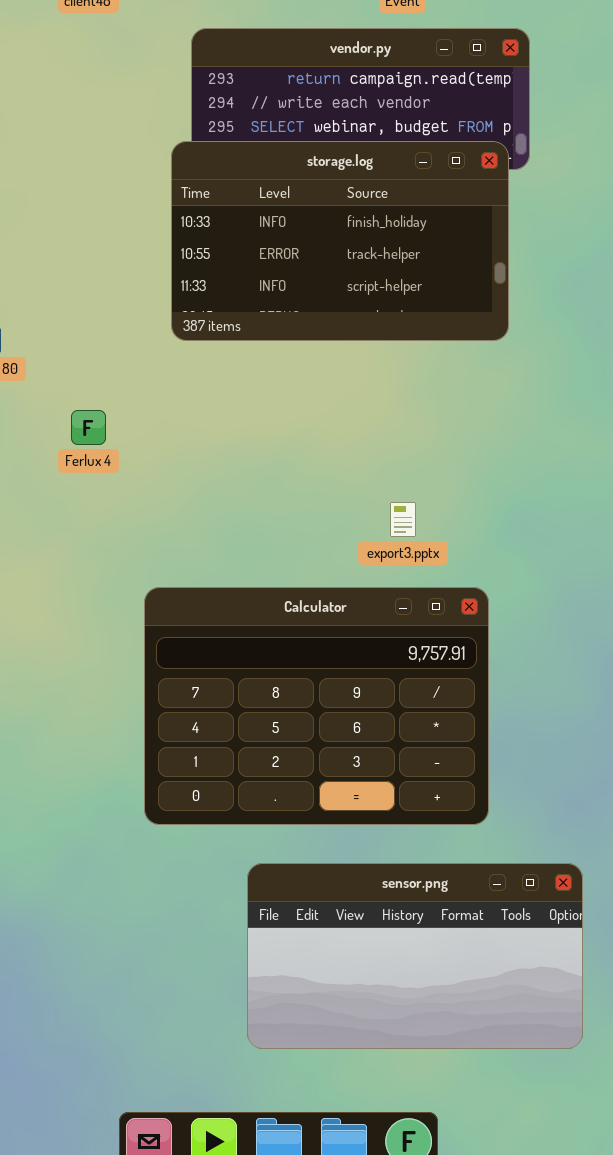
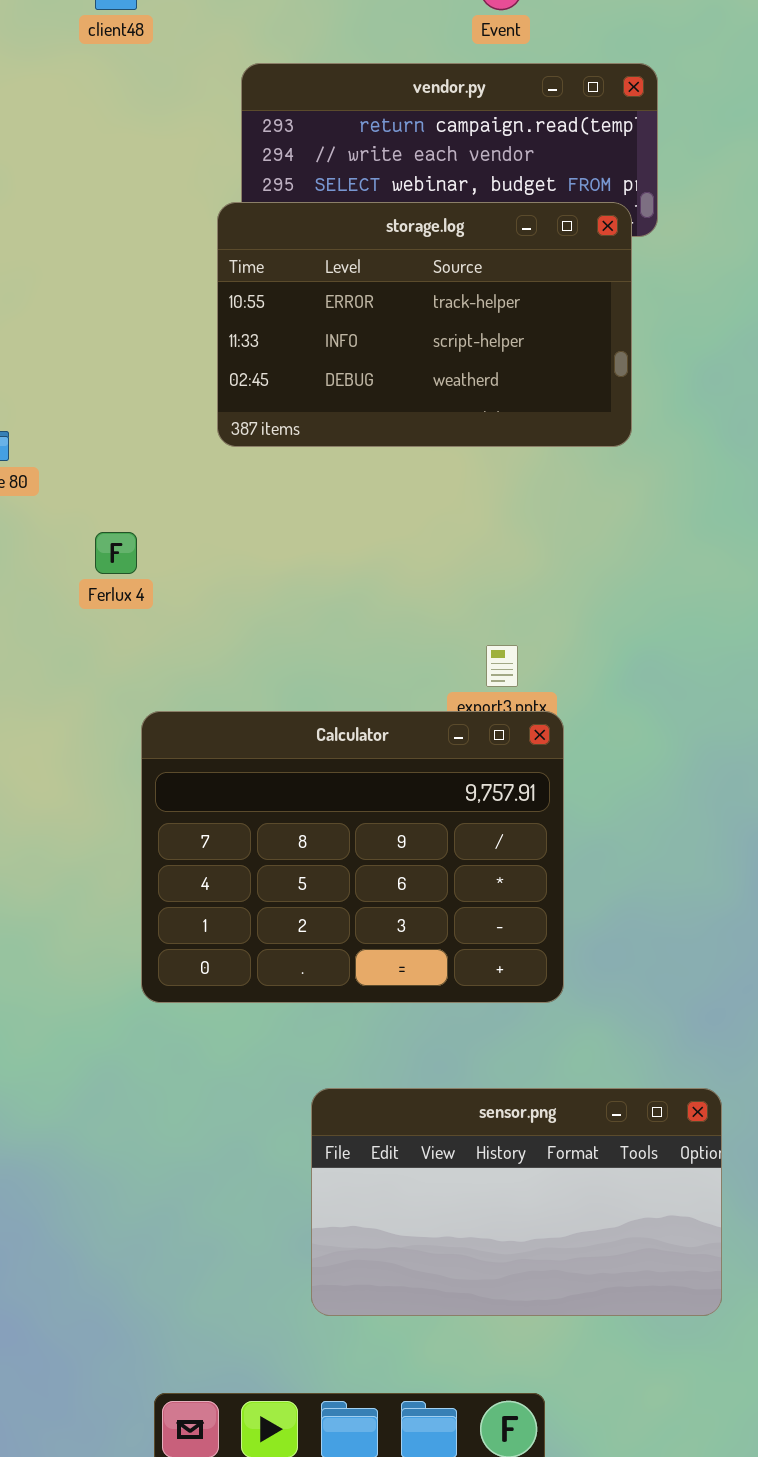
storage.log: [171,141,509,341] -> [217,202,632,447], scrolled down 1 row
Calculator: [144,587,489,825] -> [141,711,564,1003], moved

